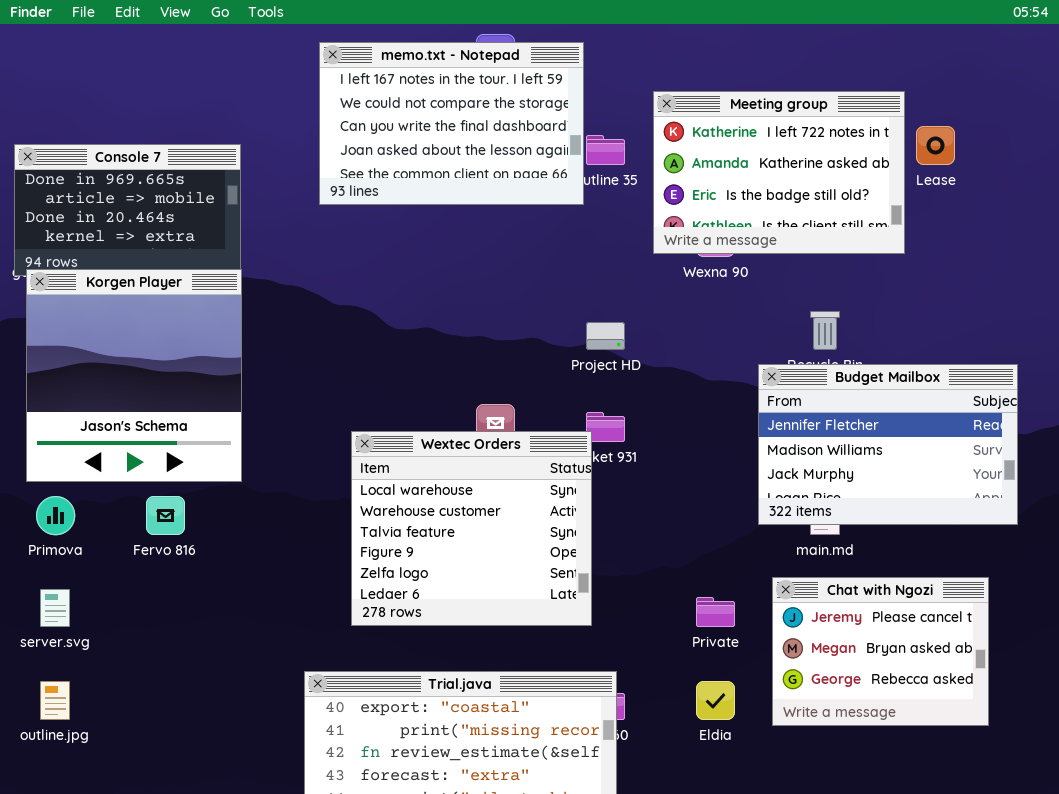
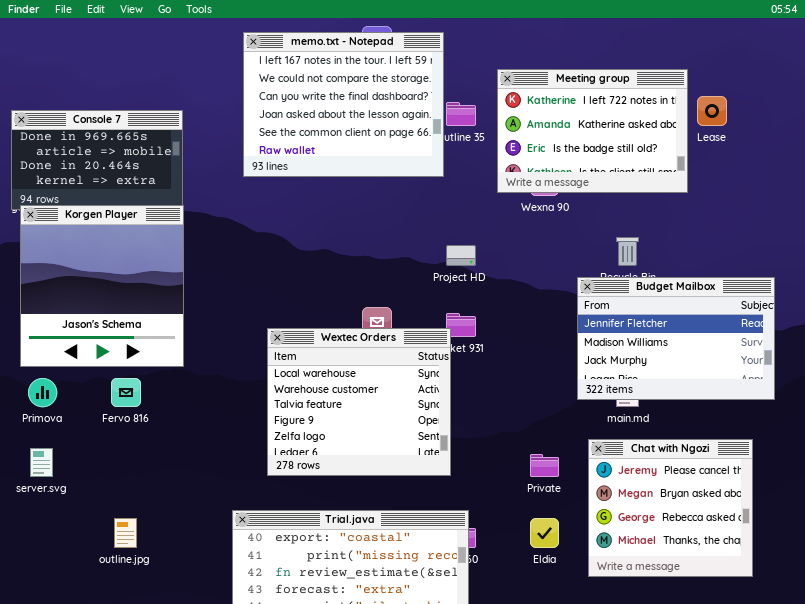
memo.txt - Notepad: [319,42,584,205] -> [243,32,444,177], resized
Chat with Ngozi: [772,577,989,726] -> [588,439,753,577], resized
outline.jpg: [40,681,70,720] -> [114,518,137,548], moved

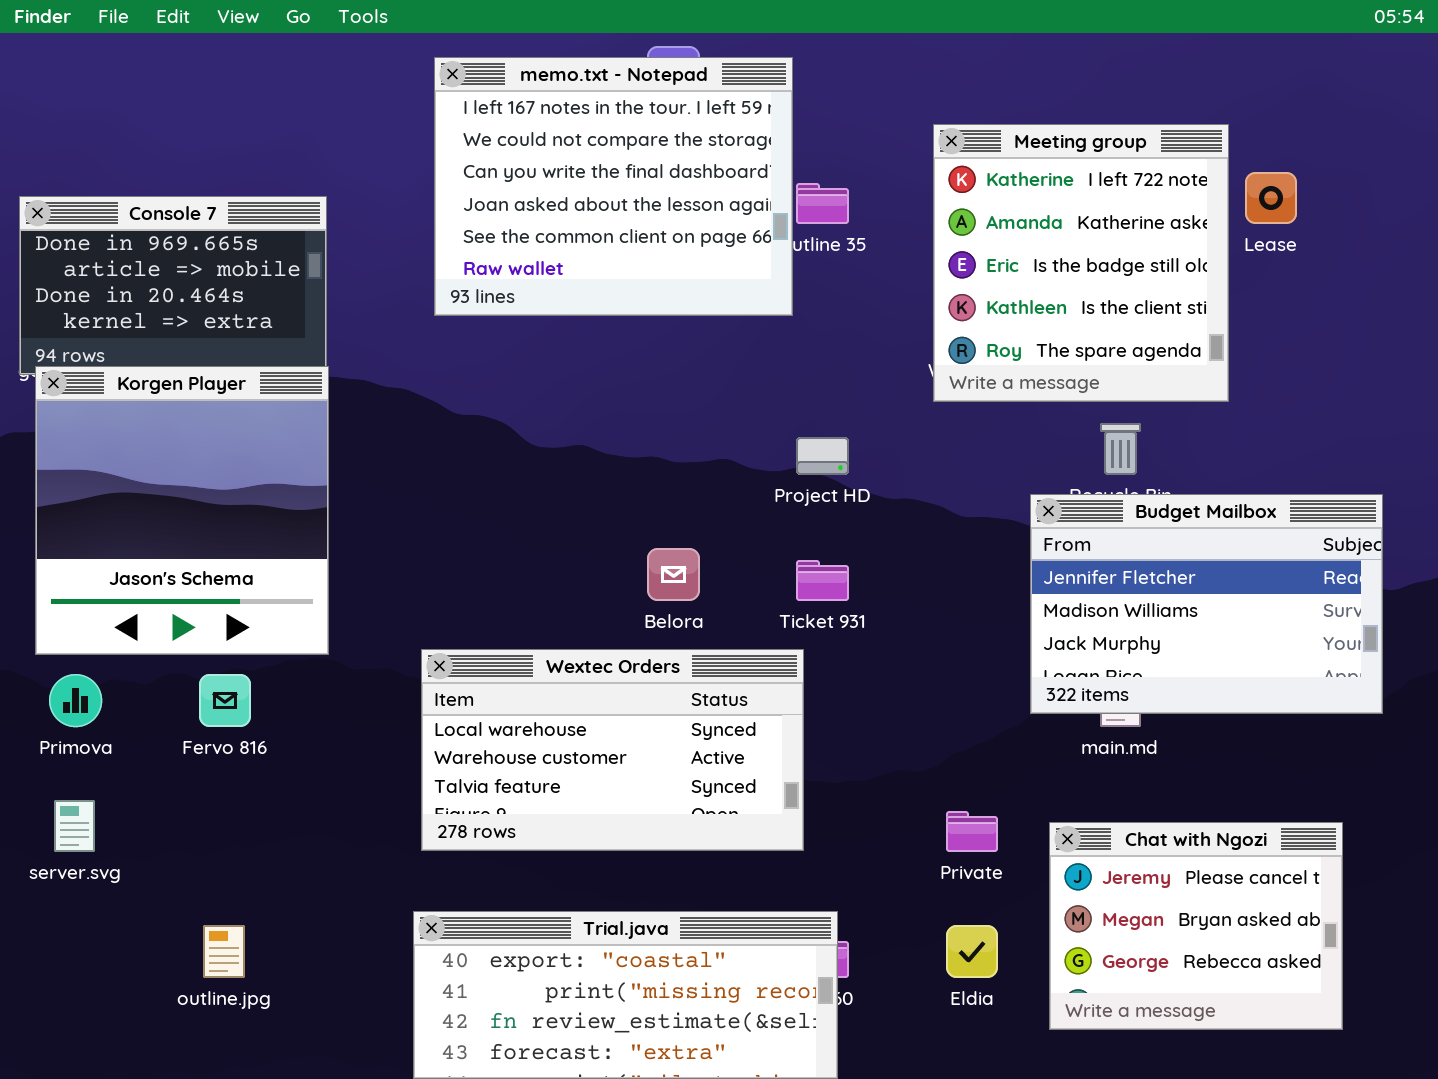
Meeting group: [497,69,688,193] -> [933,124,1229,402], resized
Wextec Orders: [267,328,451,476] -> [421,649,804,851], resized
Chat with Ngozi: [588,439,753,577] -> [1049,822,1343,1030], resized

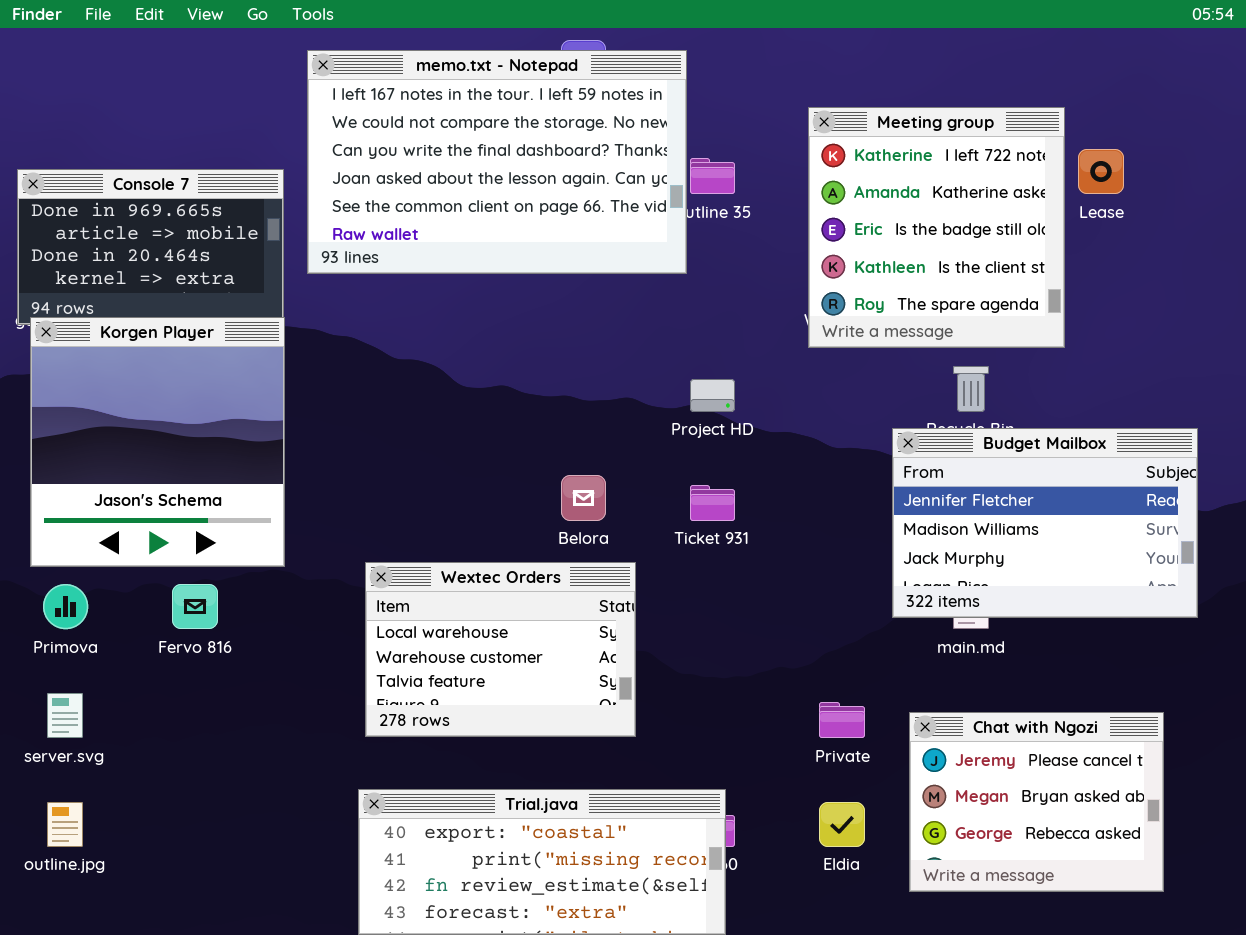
memo.txt - Notepad: [434,57,793,316] -> [307,50,687,274], resized
Wextec Orders: [421,649,804,851] -> [365,562,636,737], resized
outline.jpg: [203,925,245,978] -> [47,802,83,847], moved

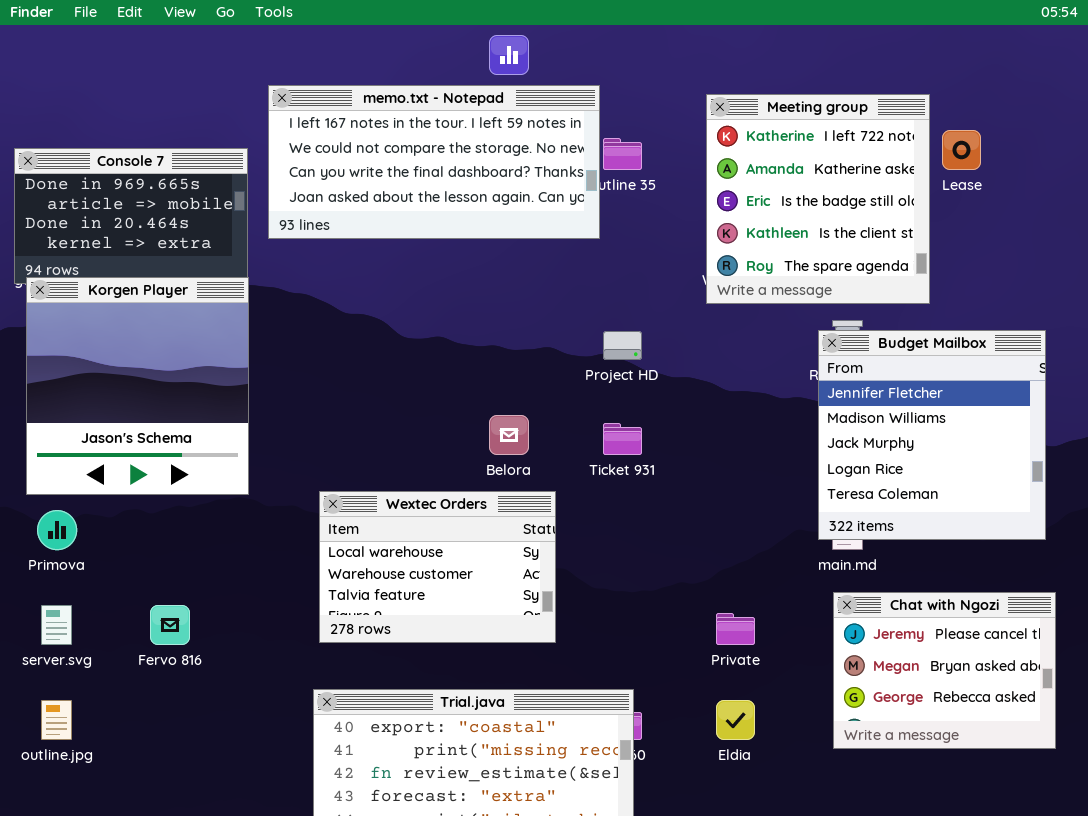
memo.txt - Notepad: [307,50,687,274] -> [268,85,600,239], resized
Budget Mailbox: [892,428,1198,618] -> [818,330,1046,540], resized
Fervo 816: [172,584,218,629] -> [150,605,190,645], moved
Chat with Ngozi: [909,712,1164,892] -> [833,592,1056,749], moved

